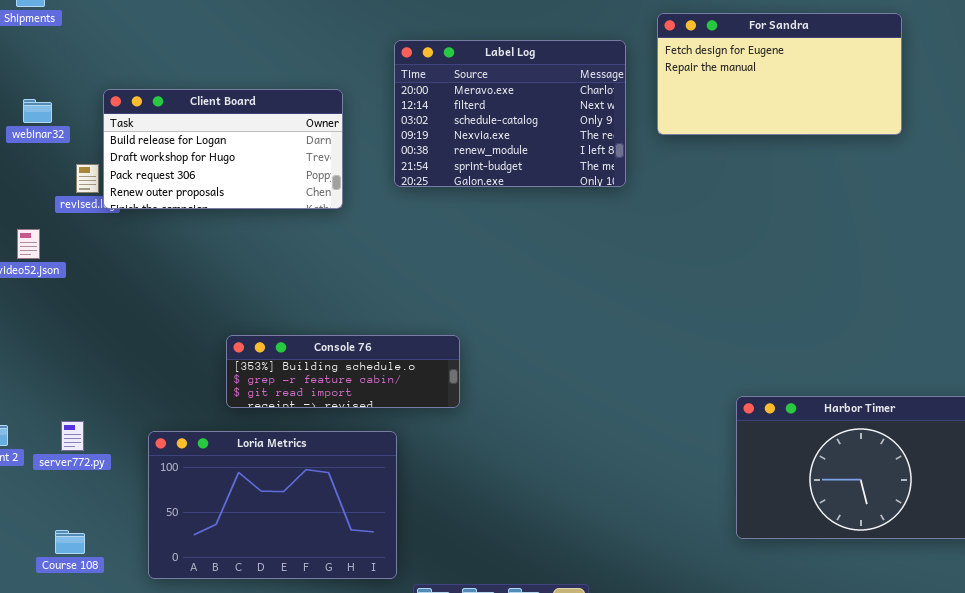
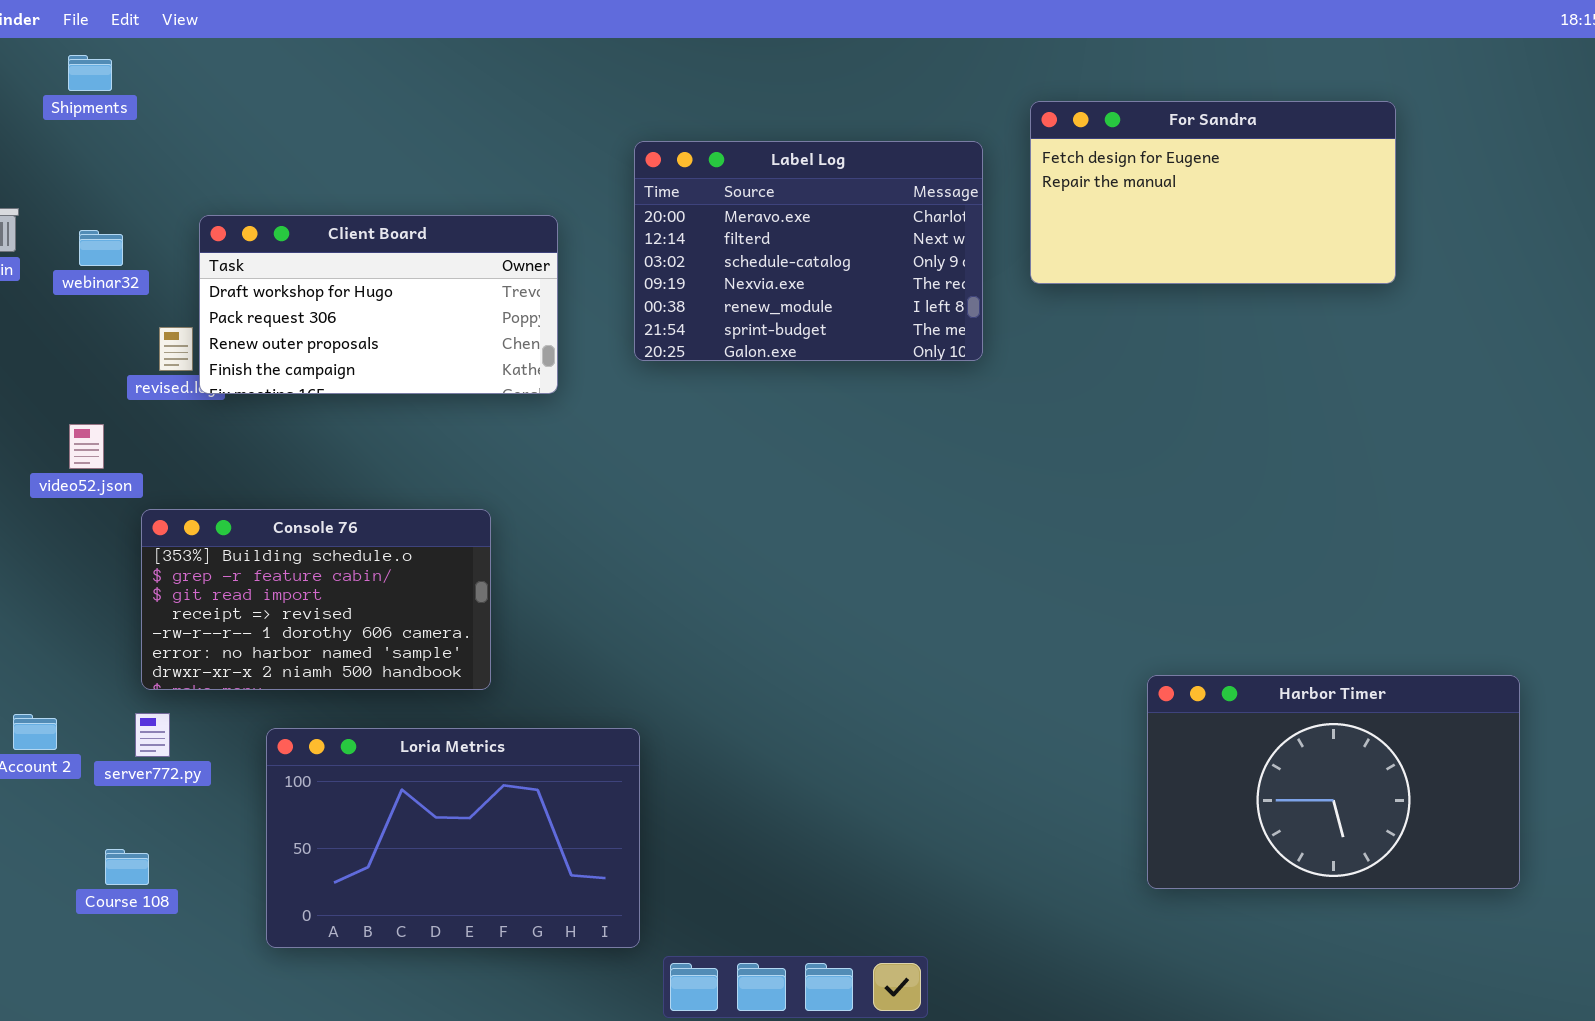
Client Board: [103,89,343,209] -> [199,215,558,394], scrolled down 1 row
Console 76: [226,335,460,408] -> [141,509,491,690], moved, resized
Course 108: [55,530,85,554] -> [105,849,149,885], moved

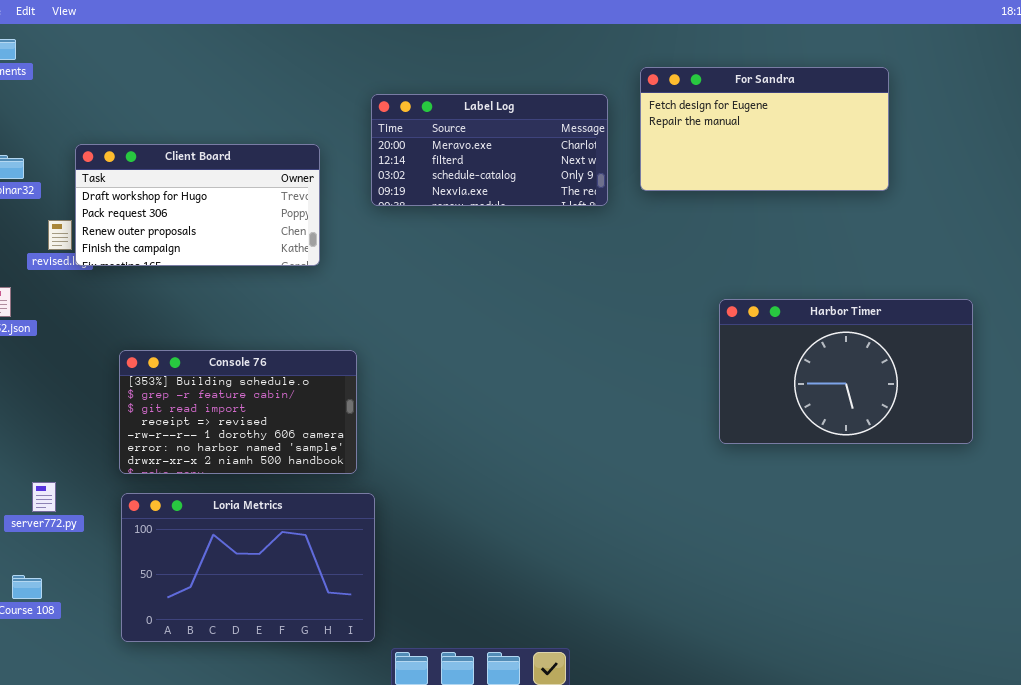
Label Log: [634,141,983,361] -> [371,94,608,206], resized
Console 76: [141,509,491,690] -> [119,350,357,474], moved
Harbor Timer: [1147,675,1520,889] -> [719,299,973,444], moved

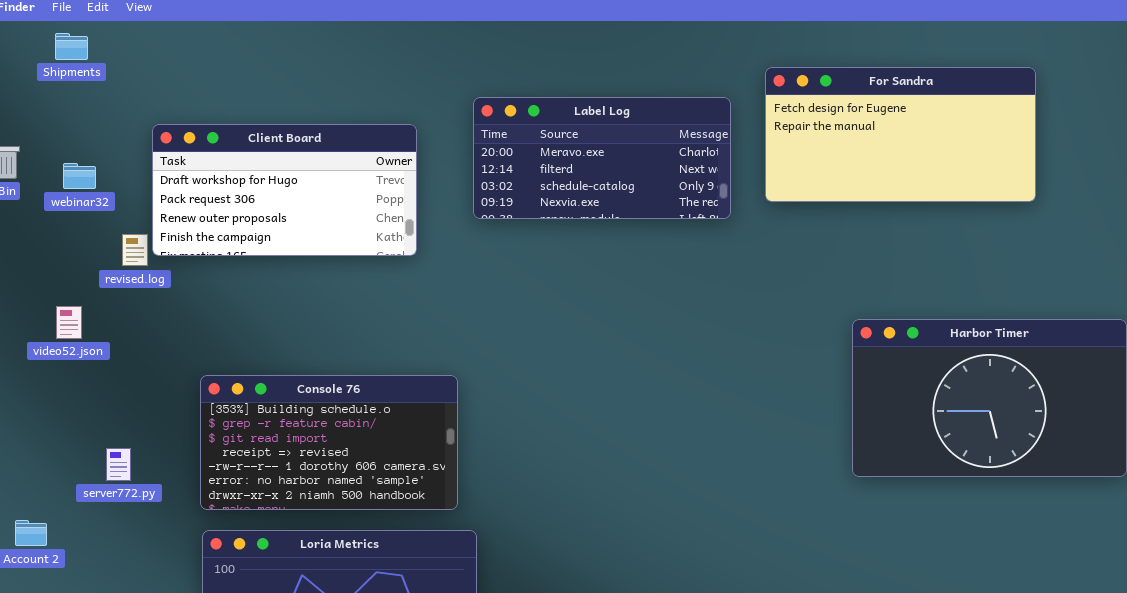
Client Board: [75,144,320,266] -> [152,124,417,256], moved
server772.py: [32,482,56,512] -> [106,448,131,481], moved

